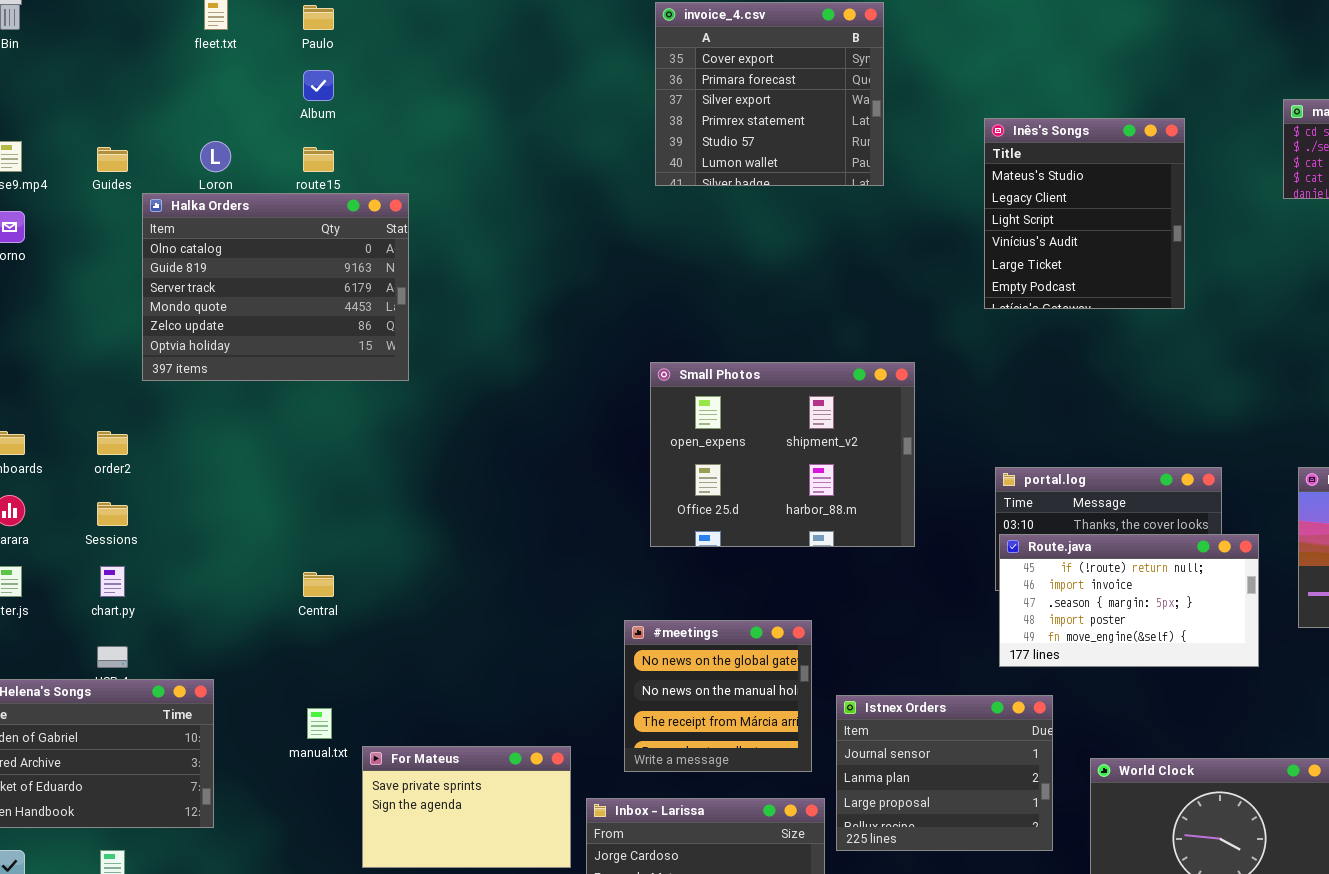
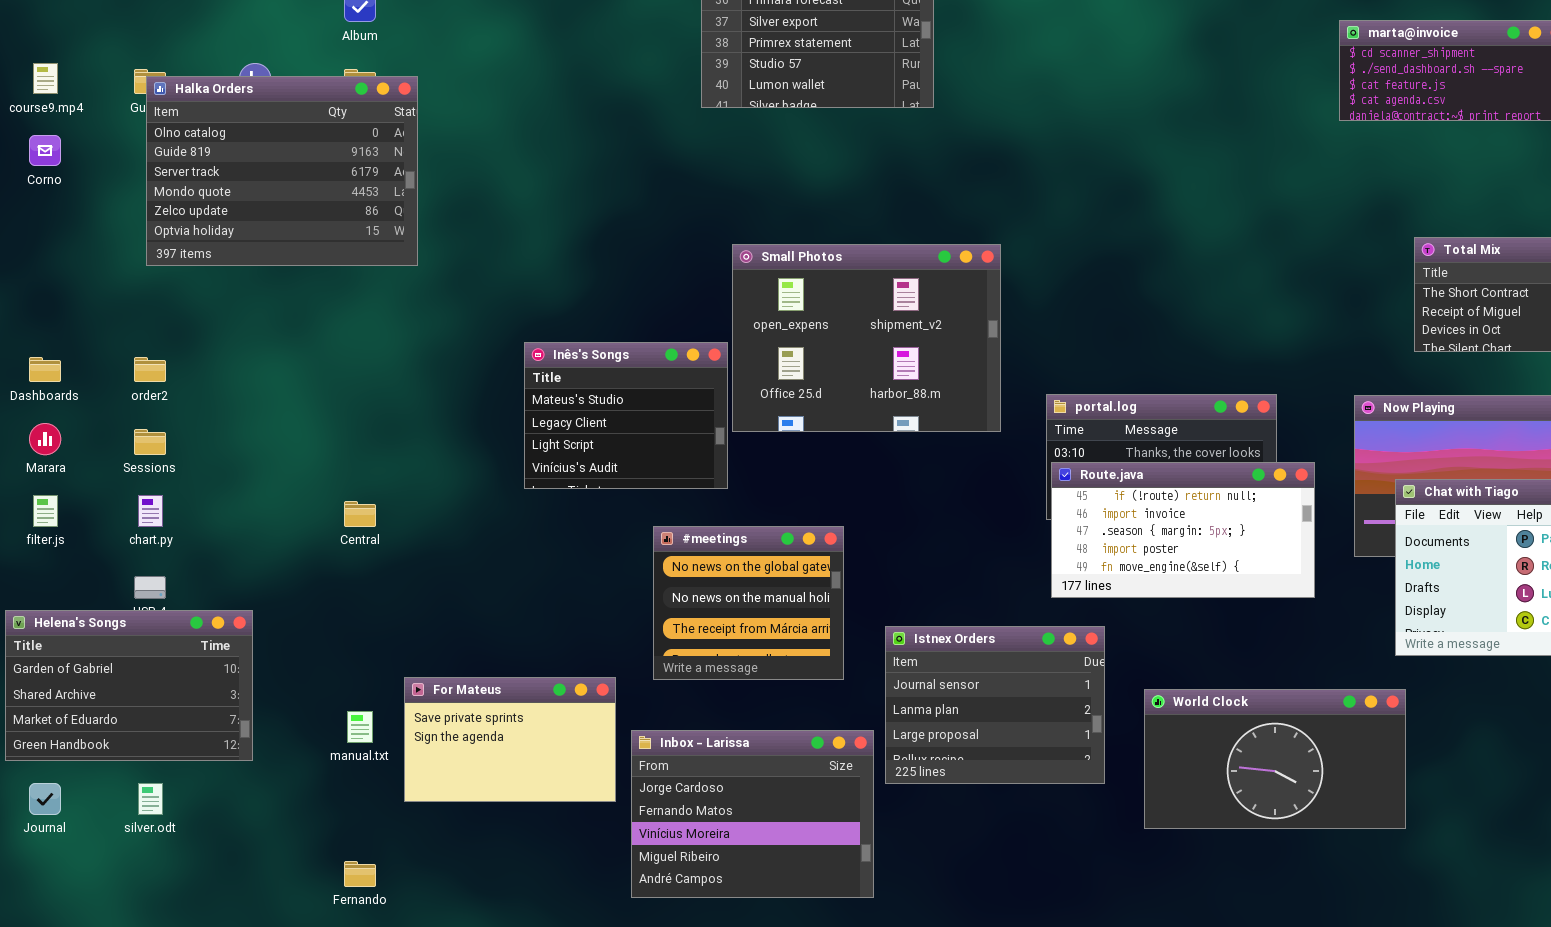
Inês's Songs: [984,118,1185,309] -> [524,342,728,489], moved, resized
Halka Orders: [142,193,409,381] -> [146,76,418,266], moved
Small Photos: [650,362,915,547] -> [732,244,1001,432], moved
#meetings: [624,620,812,772] -> [653,526,844,680], moved
manual.txt: [307,708,332,739] -> [347,711,373,743], moved

